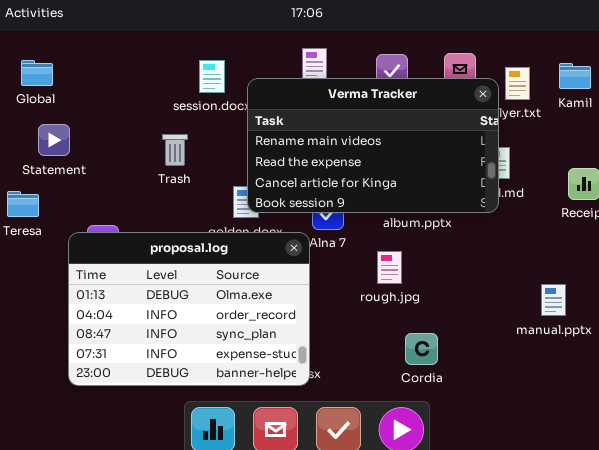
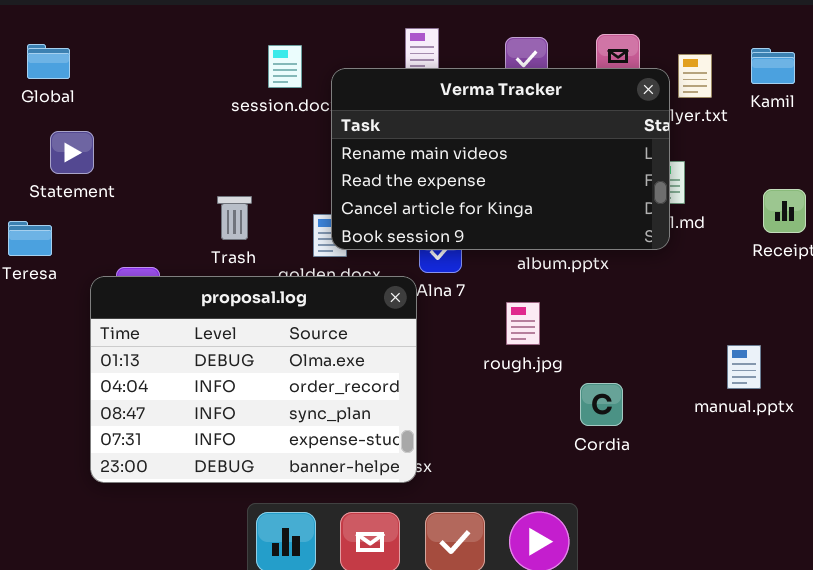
Trash: [162,134,188,166] -> [217,196,252,240], moved
Cordia: [405,333,438,365] -> [580,383,623,426], moved

